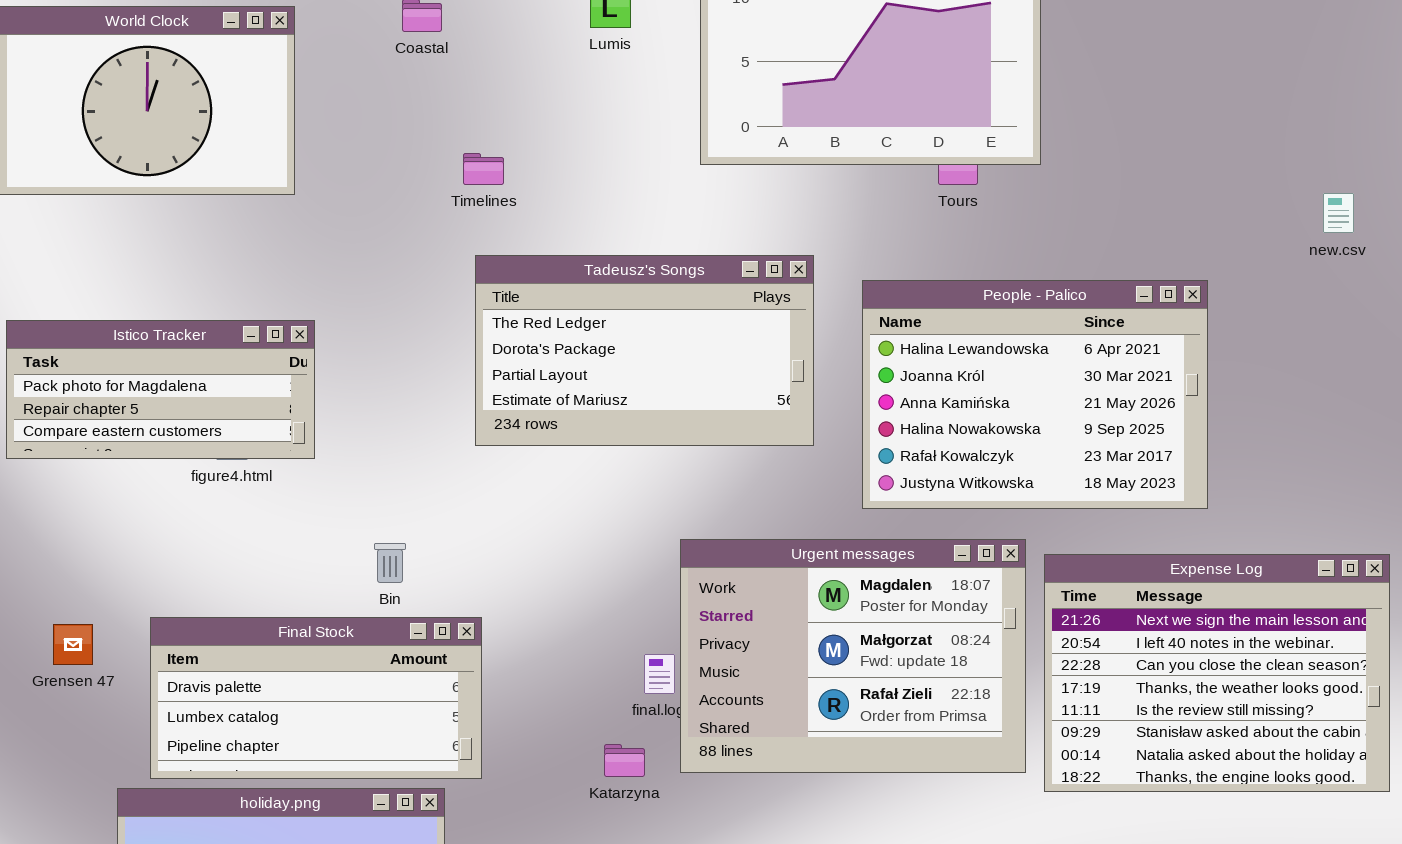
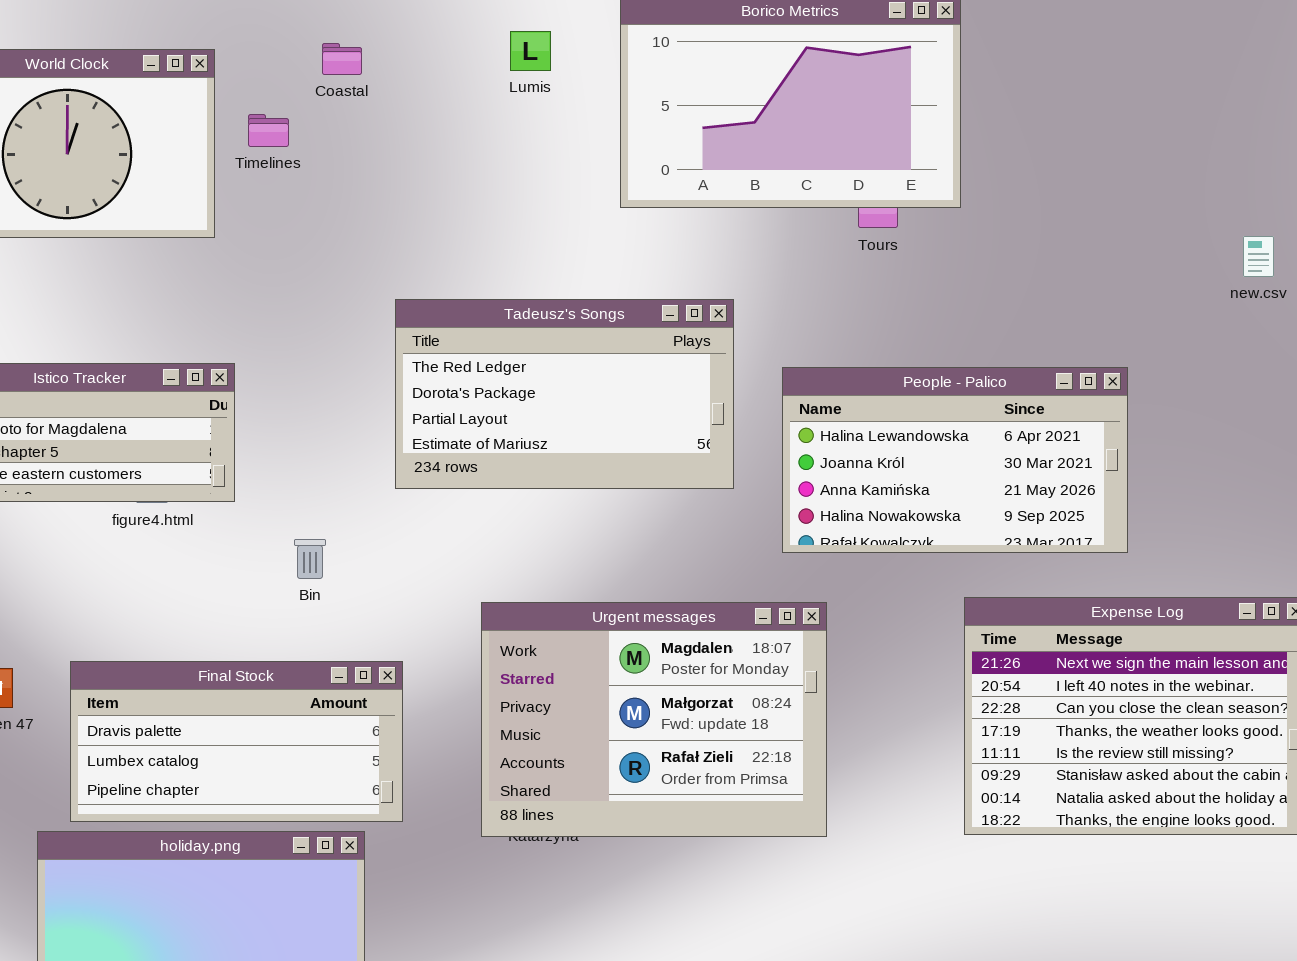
Timelines: [463,153,504,185] -> [248,114,289,147], moved
People - Palico: [862,280,1208,509] -> [782,367,1128,553], resized
Urgent messages: [680,539,1026,773] -> [481,602,827,837], moved
Bin: [374,543,406,583] -> [294,539,326,579], moved

